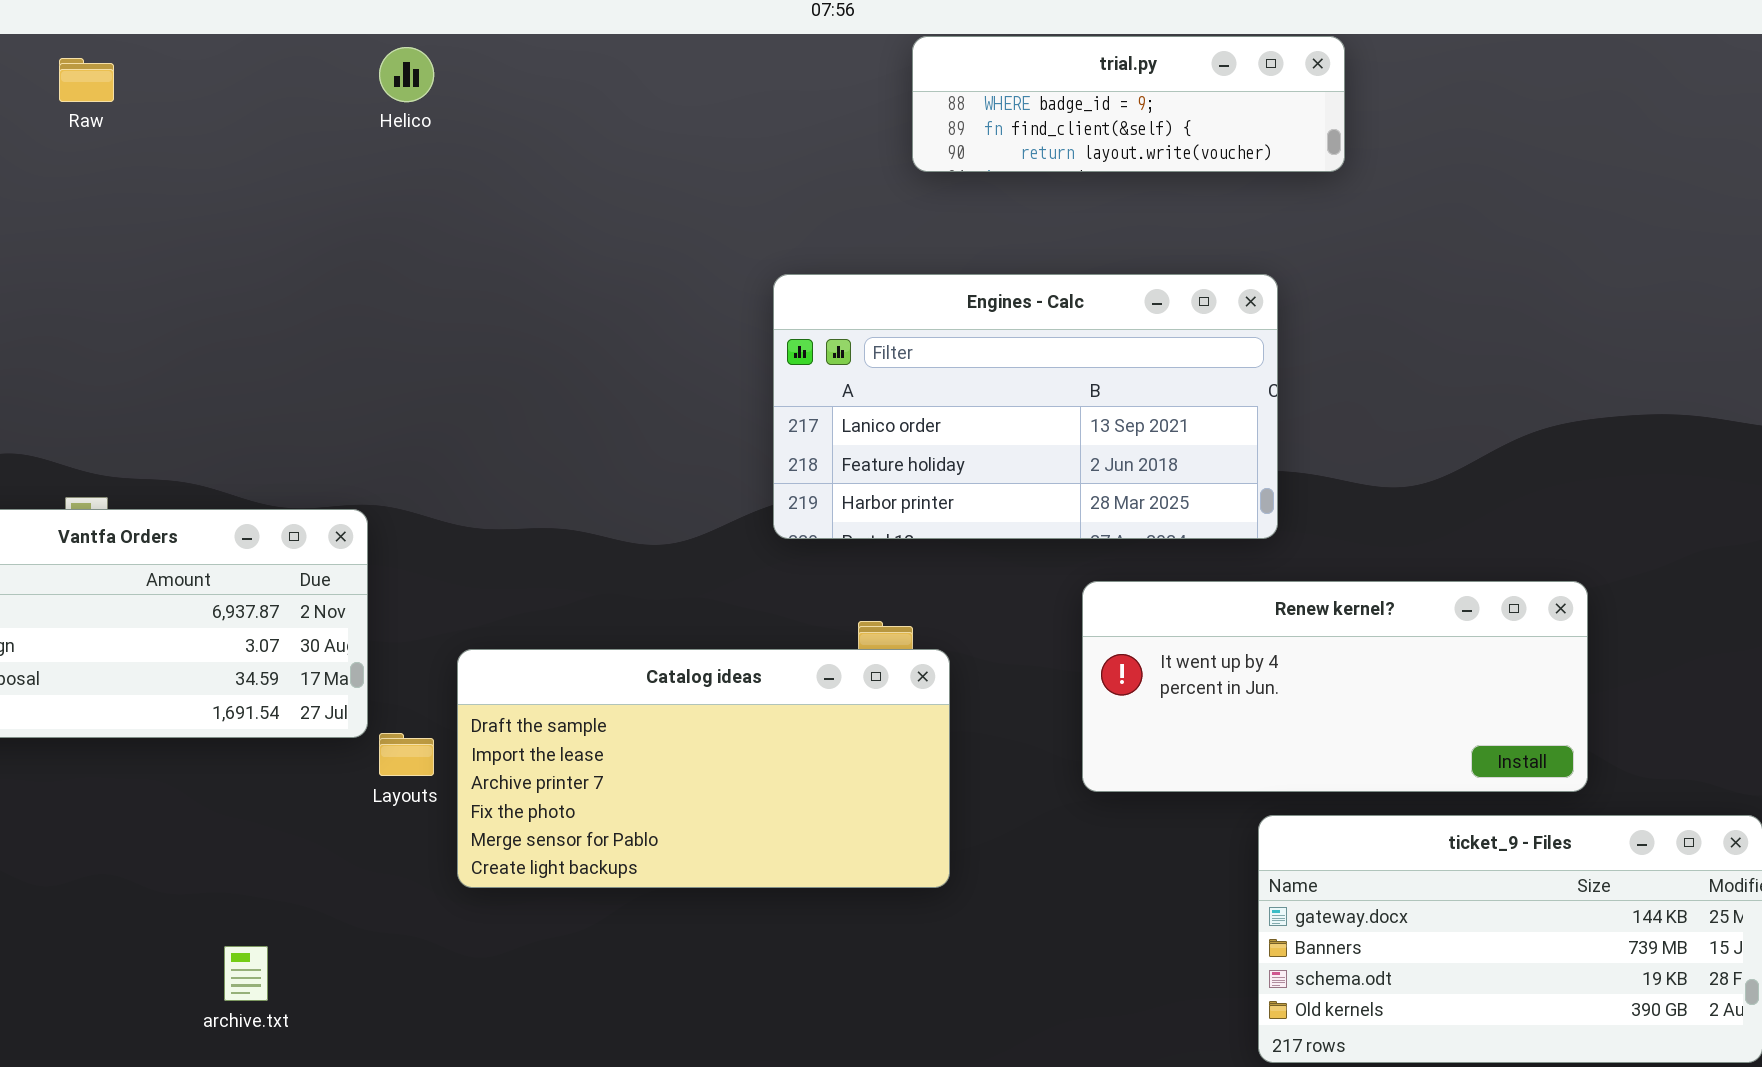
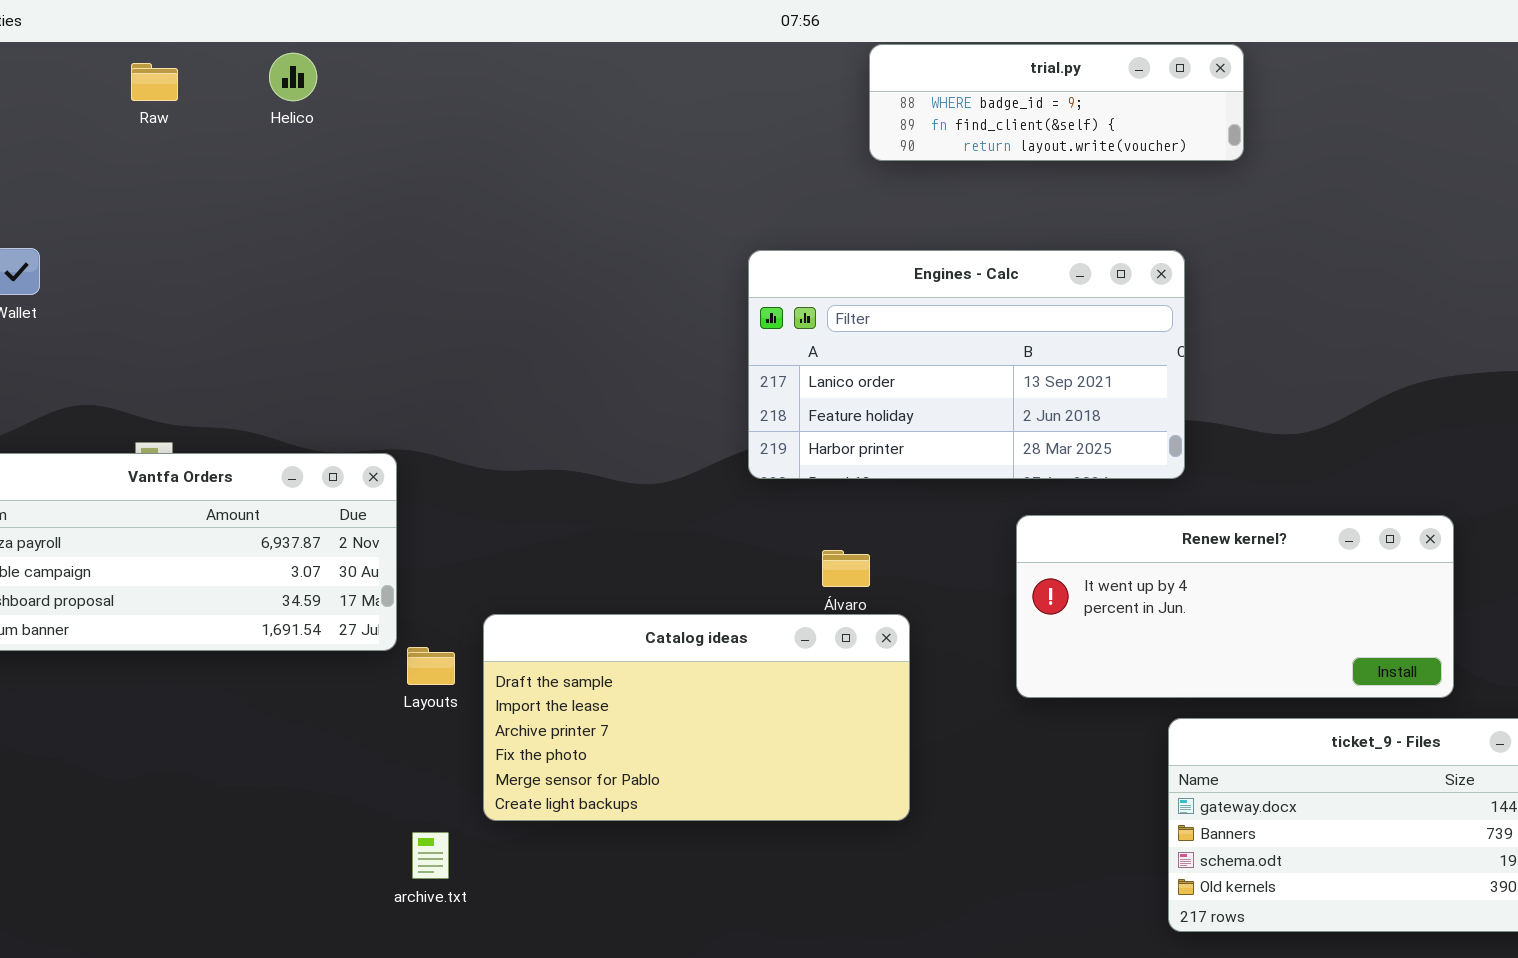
Helico: [379,47,434,102] -> [269,53,317,101], moved
Catalog ideas: [457,649,950,888] -> [483,614,910,821], moved
archive.txt: [224,946,268,1001] -> [412,832,449,879], moved

